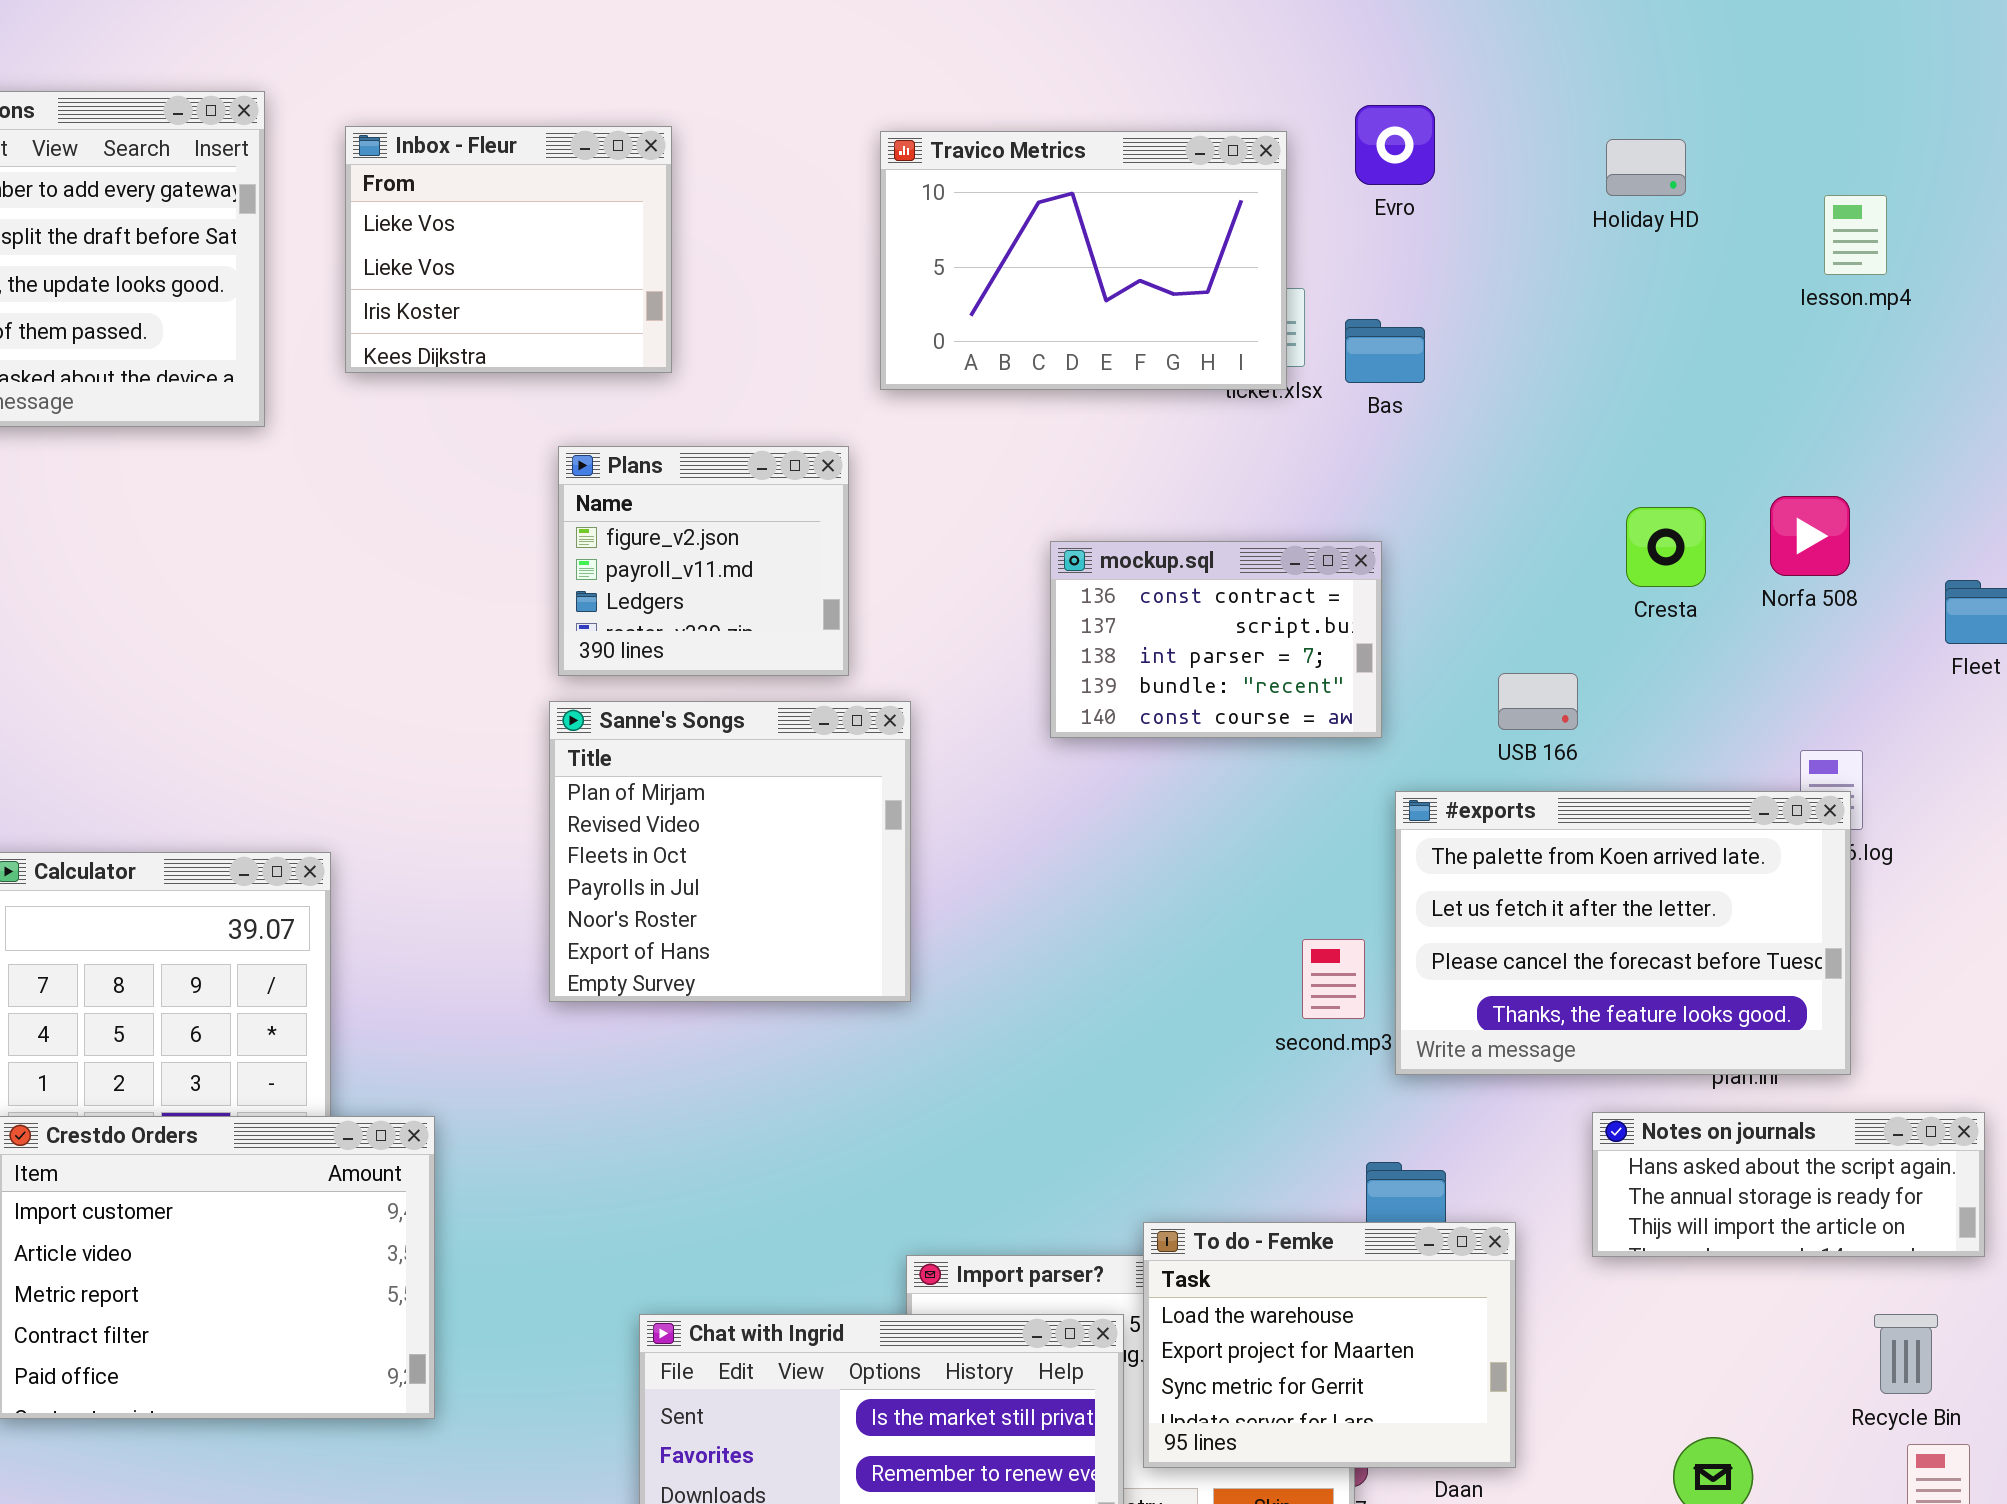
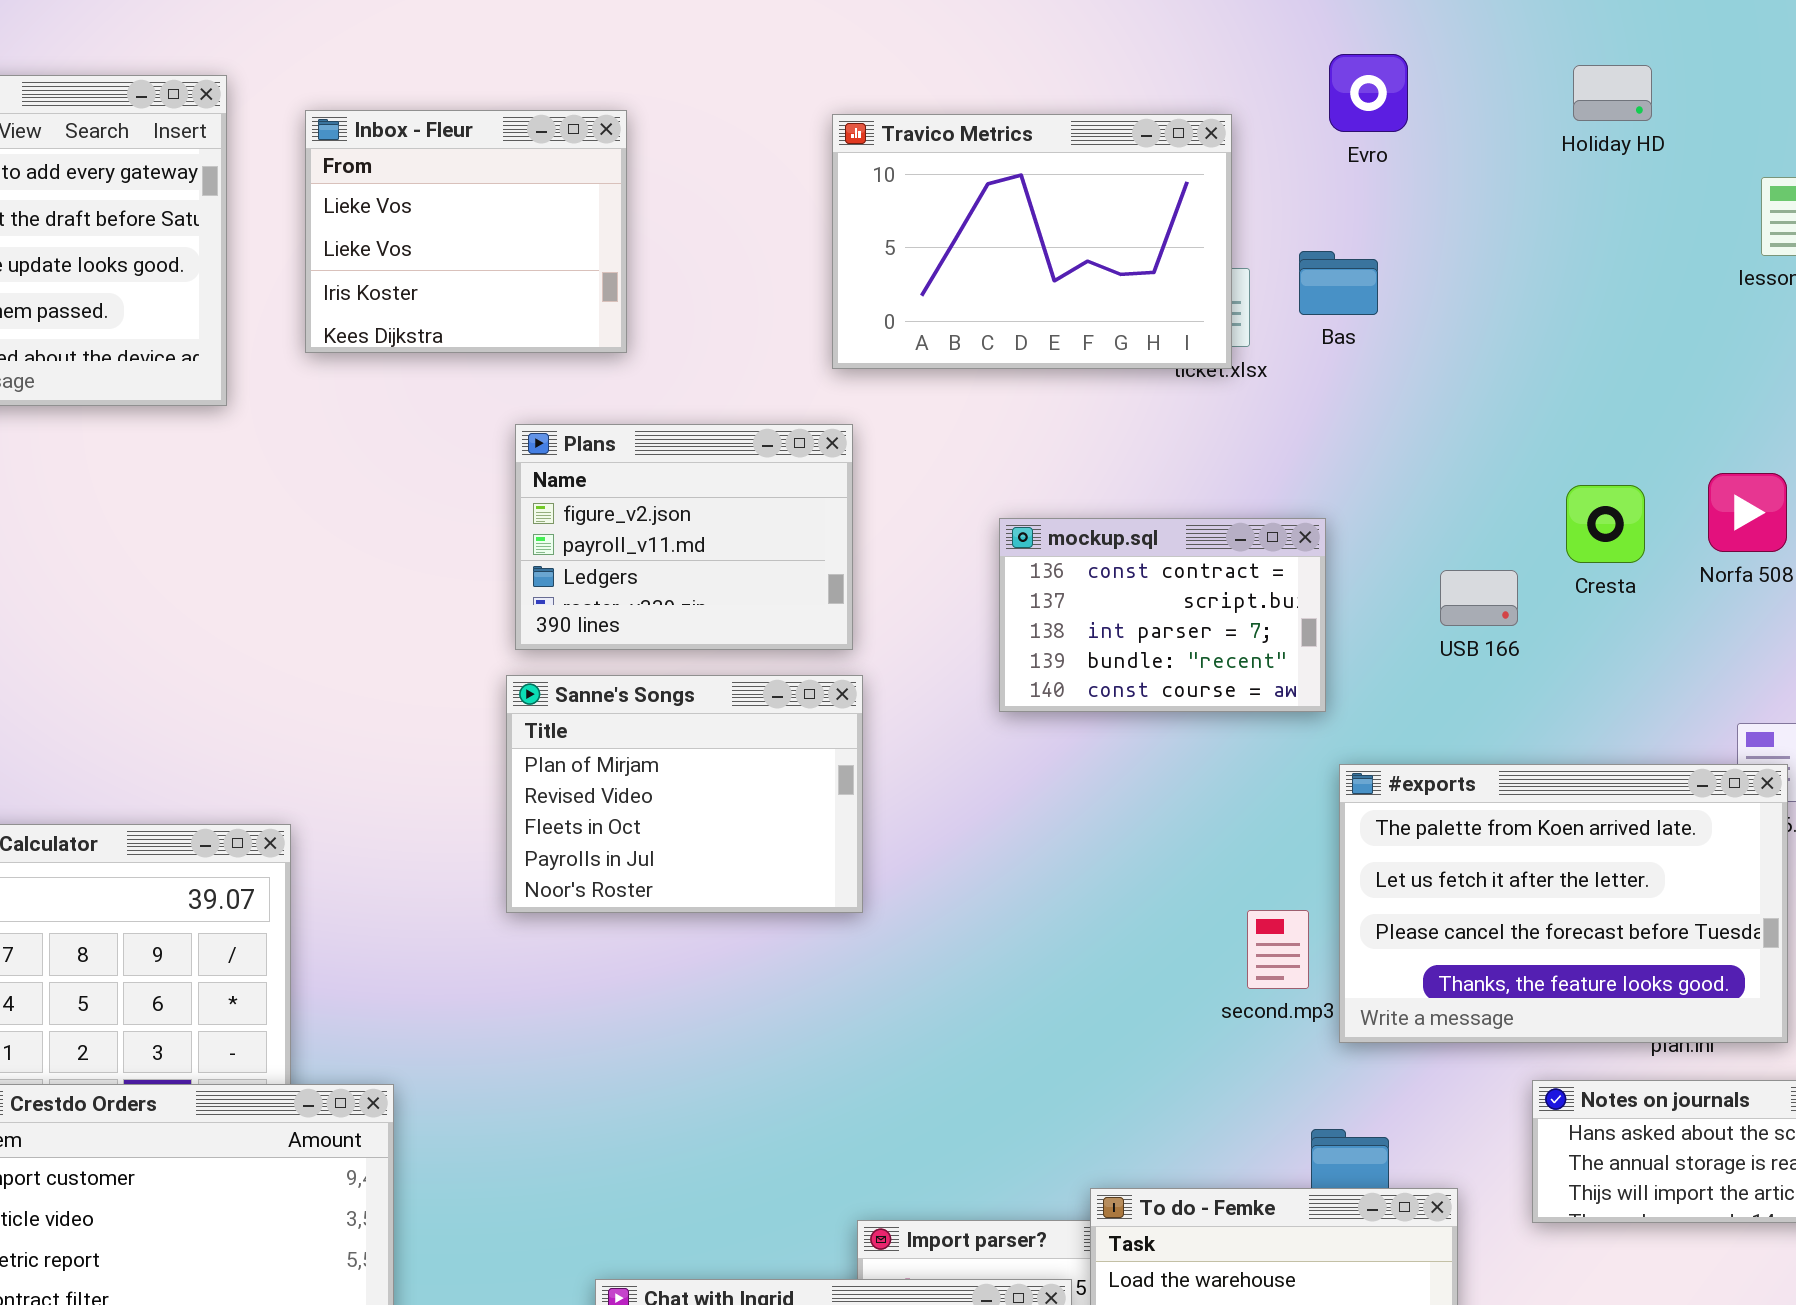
Evro: [1355,105,1435,185] -> [1329,54,1408,132], moved
Holiday HD: [1606,139,1686,196] -> [1573,65,1652,121], moved
Bas: [1345,319,1425,383] -> [1299,251,1378,315], moved
Plans: [558,446,849,676] -> [515,424,853,650], resized
USB 166: [1498,673,1578,730] -> [1440,570,1518,626], moved
Sanne's Songs: [549,701,911,1002] -> [506,675,863,913], resized

